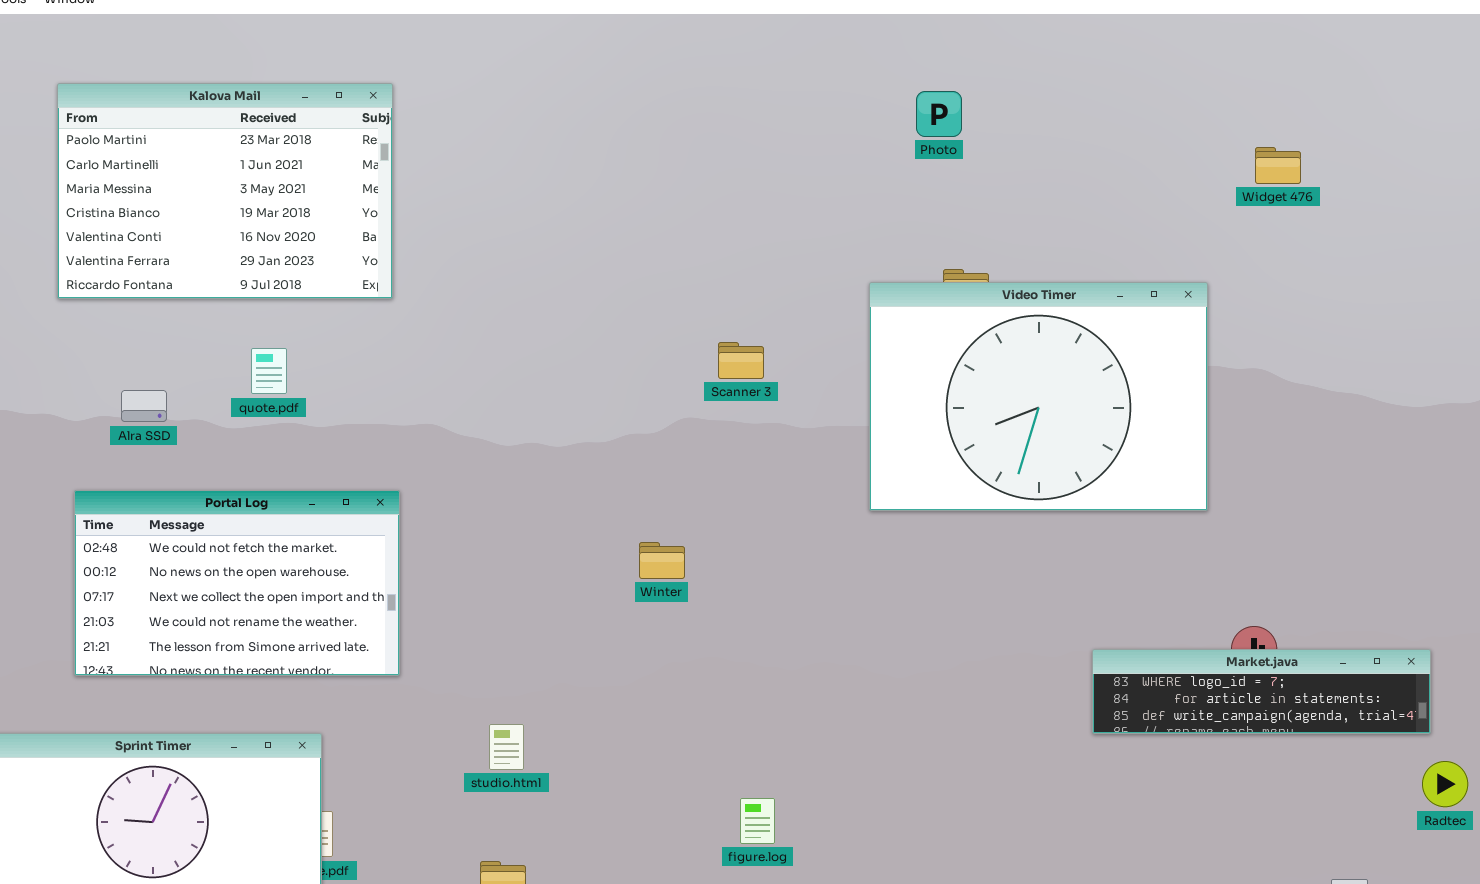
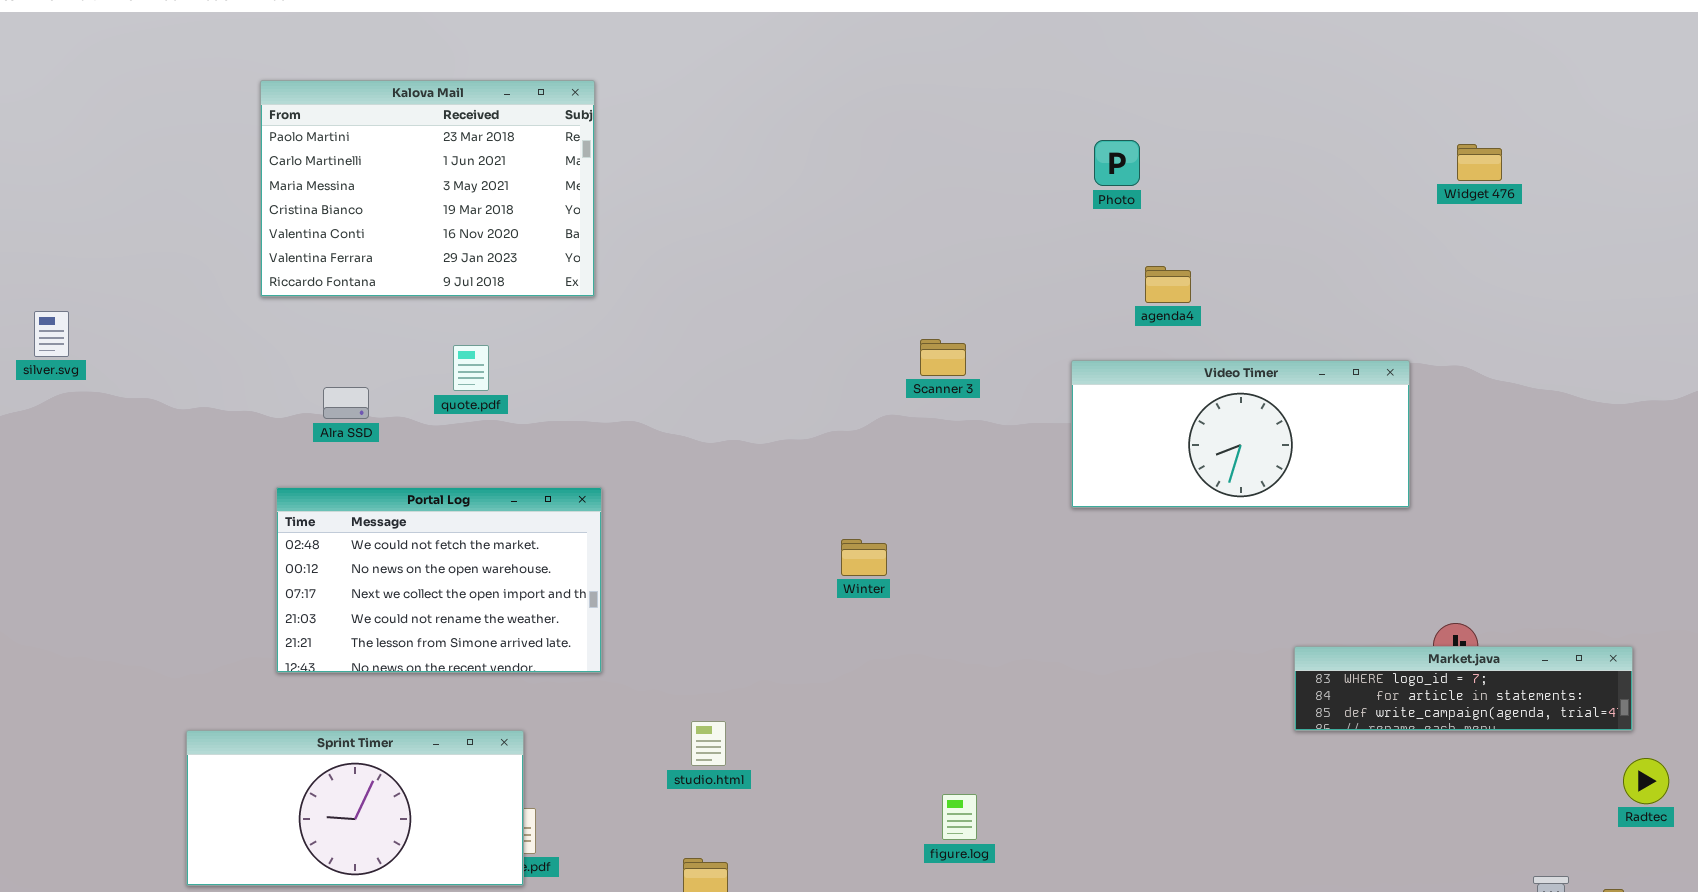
Photo: [916,91,962,137] -> [1094,140,1140,186], moved
Video Timer: [869,282,1208,511] -> [1071,360,1410,508], resized

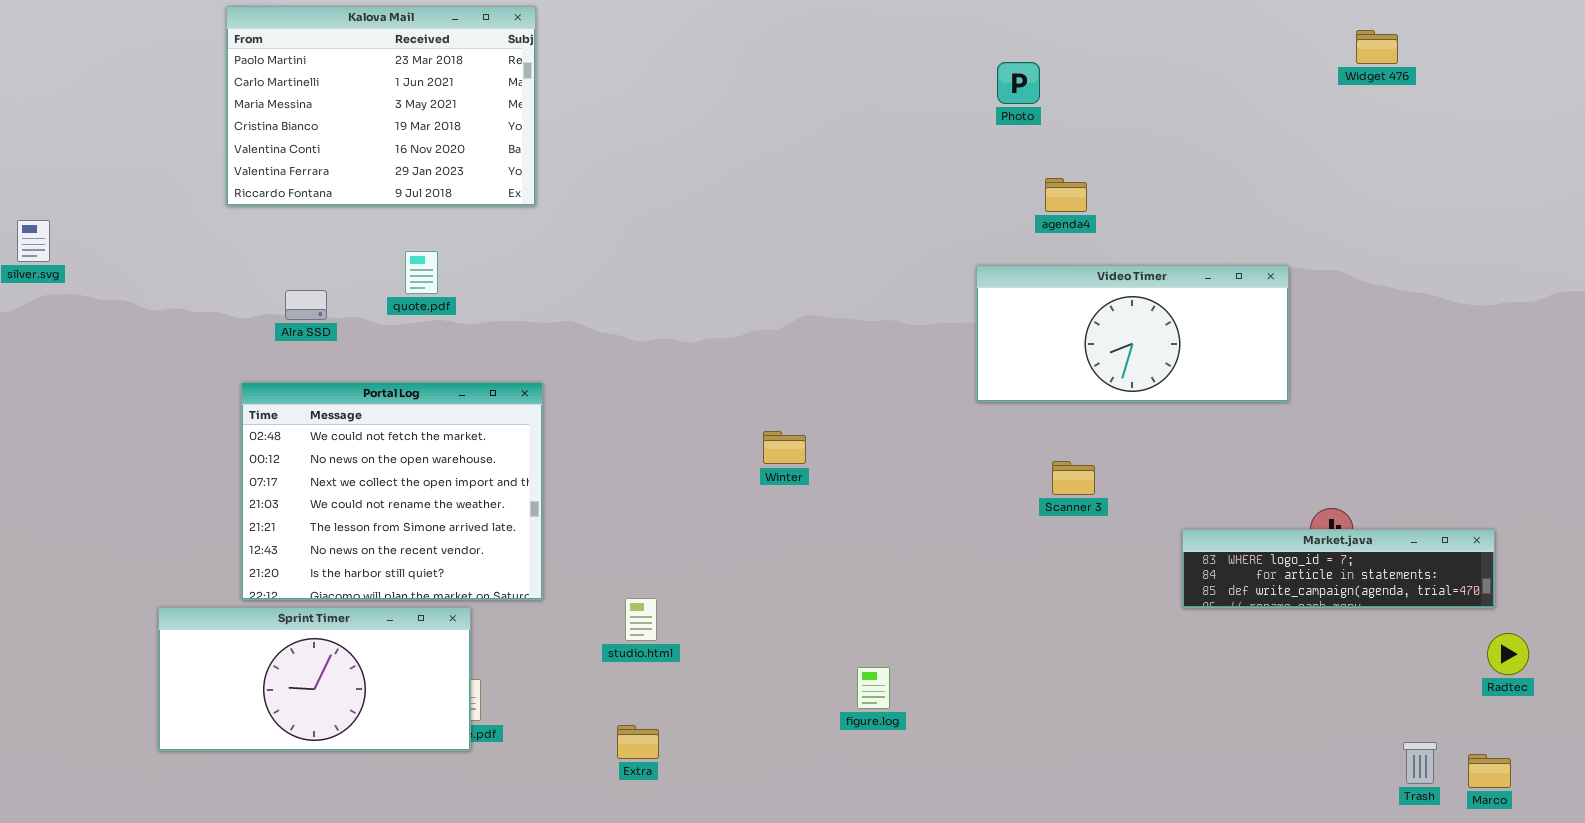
Widget 476: [1457,144,1502,181] -> [1356,30,1398,64], moved
Scanner 3: [920,339,966,376] -> [1052,461,1095,495], moved
Portal Log: [276,487,602,673] -> [241,382,543,600], resized

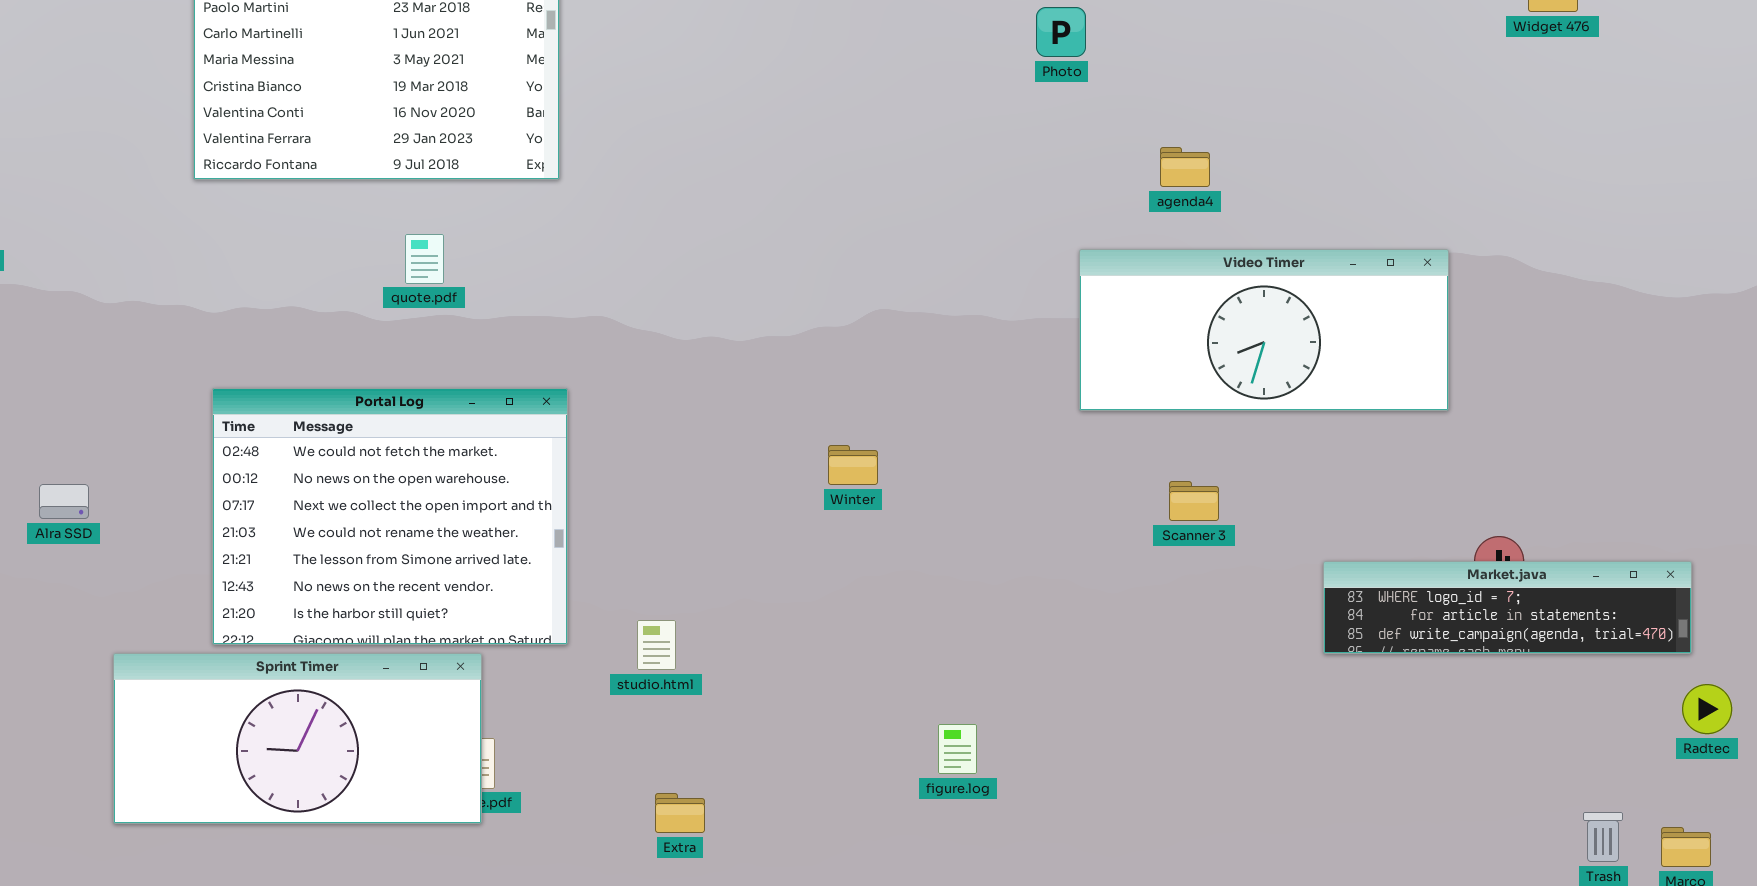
Photo: [997,62,1040,104] -> [1036,7,1086,57], moved
Alra SSD: [285,290,327,320] -> [39,484,89,519], moved
studio.html: [625,598,657,641] -> [637,620,676,670], moved

